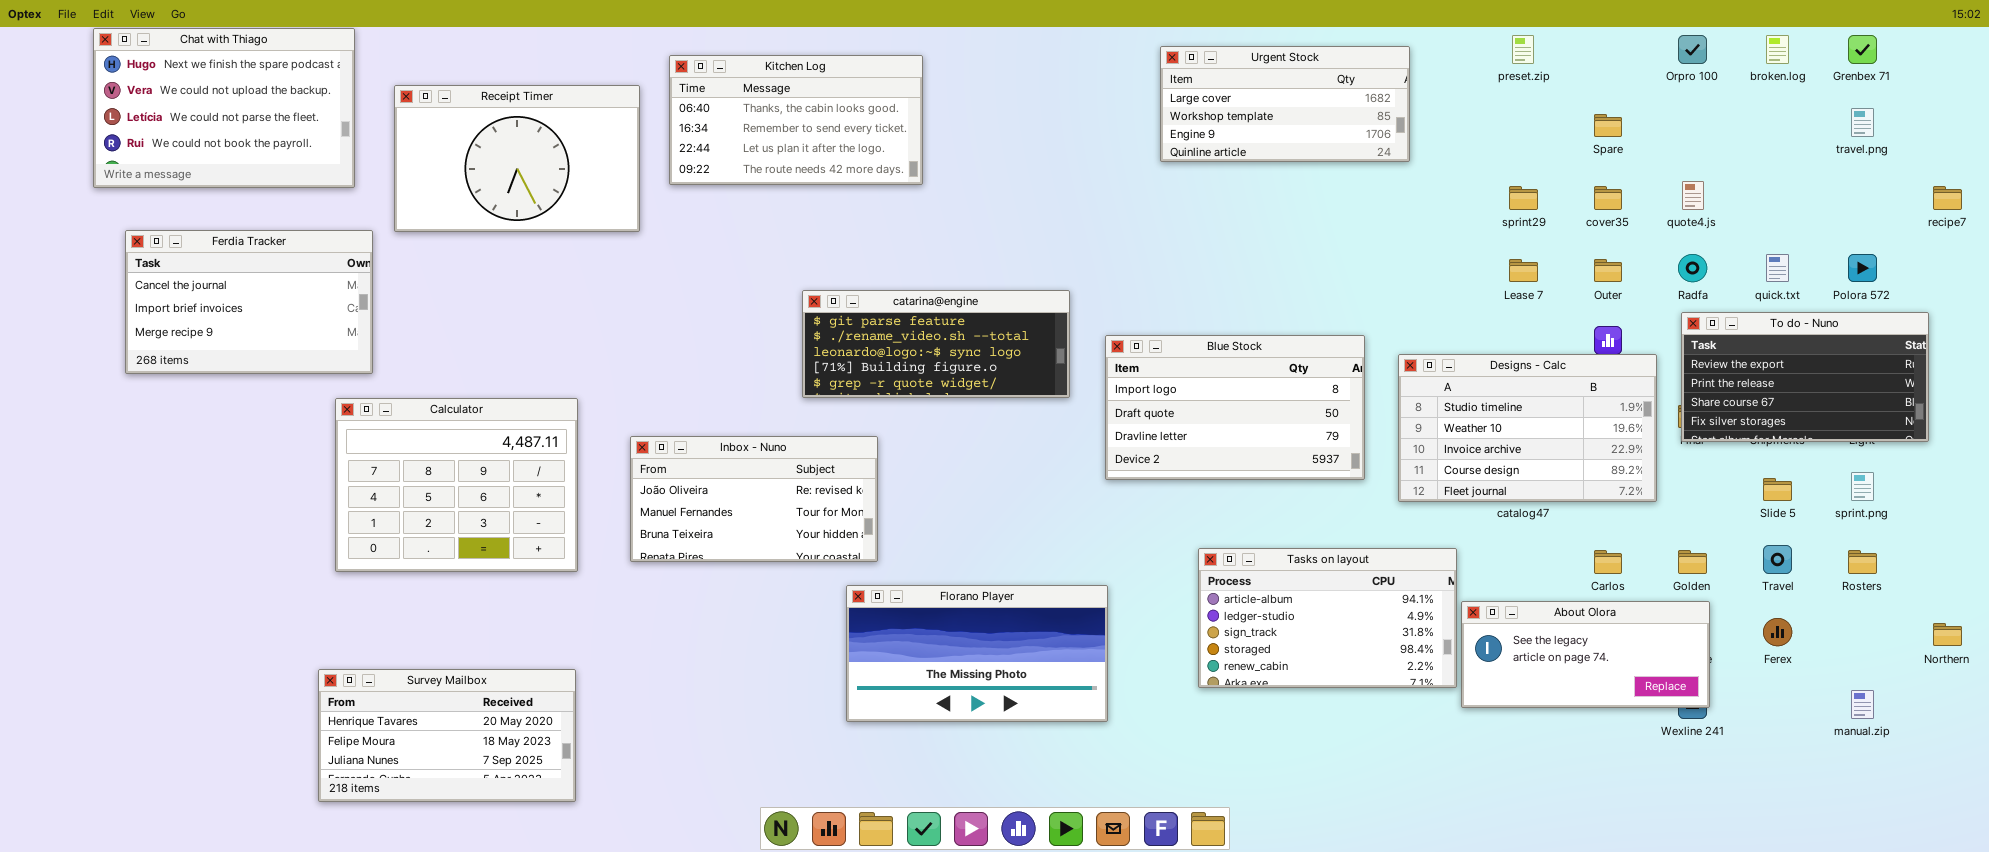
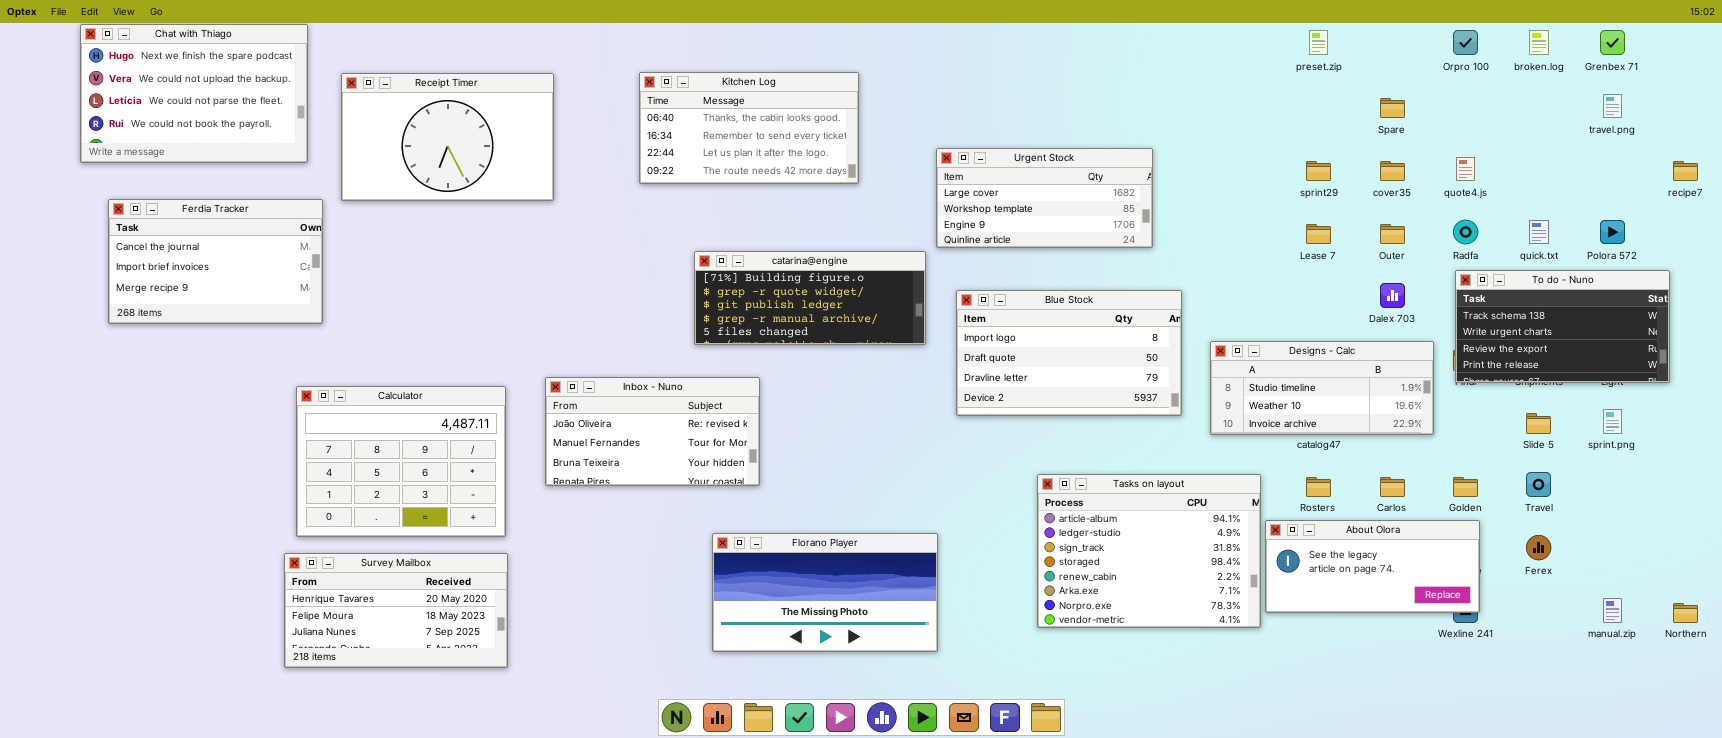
Urgent Stock: [1160,46,1410,162] -> [936,148,1153,248], moved
Kitchen Log: [669,55,923,185] -> [639,72,859,184], moved
catarina@engine: [802,290,1070,398] -> [694,251,926,345], scrolled down 3 rows
To do - Nuno: [1681,312,1929,442] -> [1455,270,1670,383], scrolled up 2 rows
Designs - Calc: [1398,354,1657,502] -> [1210,341,1434,435], resized
Calculator: [335,398,578,572] -> [296,386,506,537], moved
Tasks on layout: [1198,548,1457,688] -> [1037,474,1261,628], resized
Rosters: [1848,550,1877,574] -> [1306,477,1331,497], moved
Florano Player: [846,585,1108,722] -> [712,533,938,652], moved
Northern: [1933,623,1962,646] -> [1673,603,1698,623], moved
Survey Mailbox: [318,669,576,802] -> [284,553,508,668], moved

